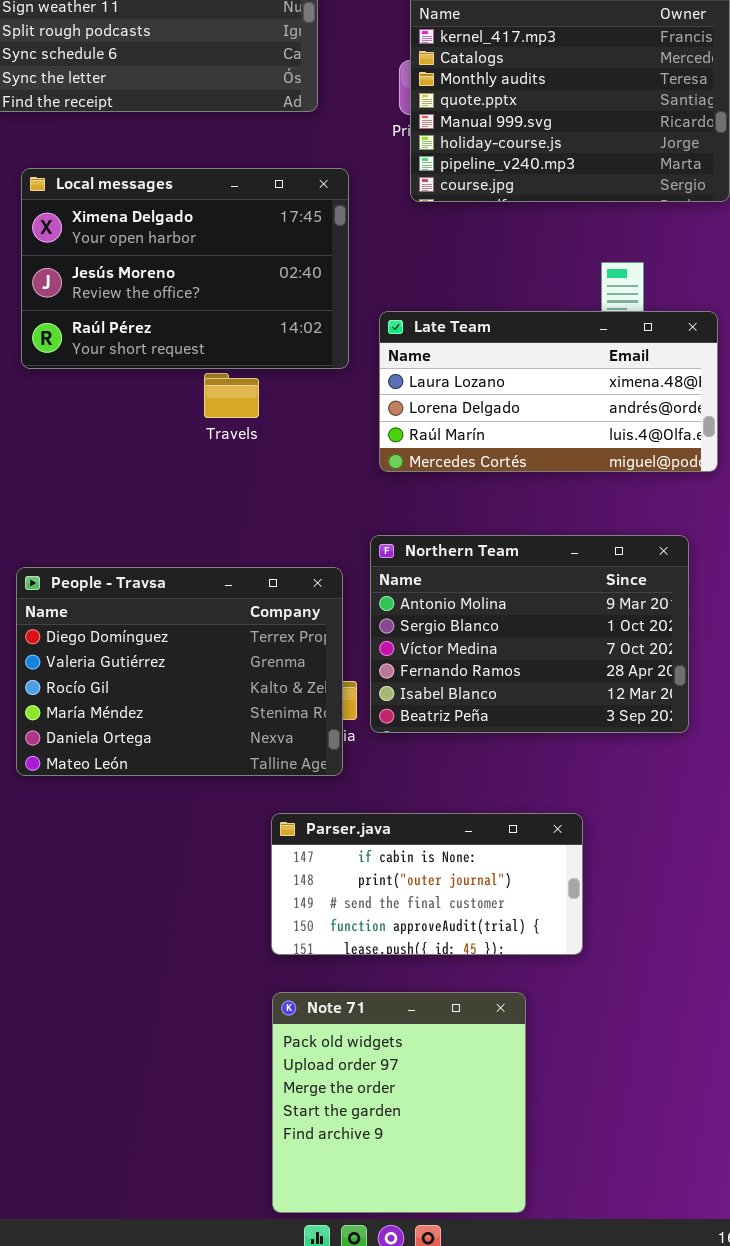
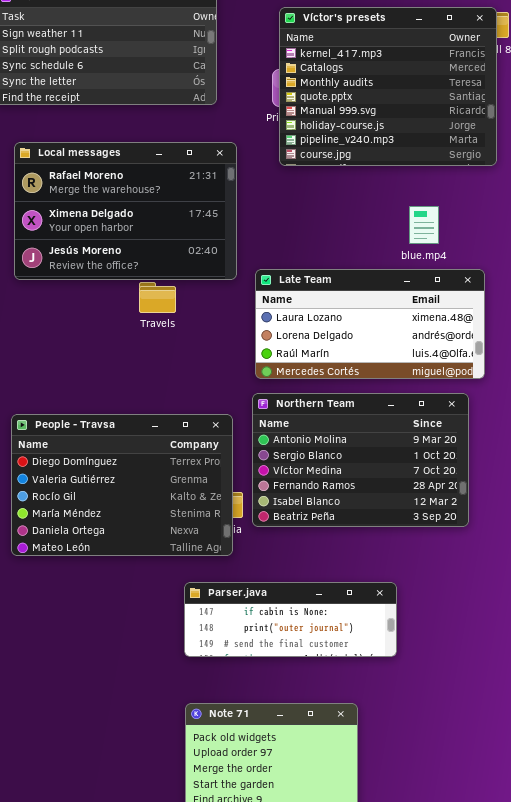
Local messages: [21,168,349,369] -> [14,142,237,280], scrolled up 1 row
Late Team: [379,311,718,472] -> [255,269,485,379], moved
Parser.java: [271,813,583,955] -> [184,582,397,657], resized

